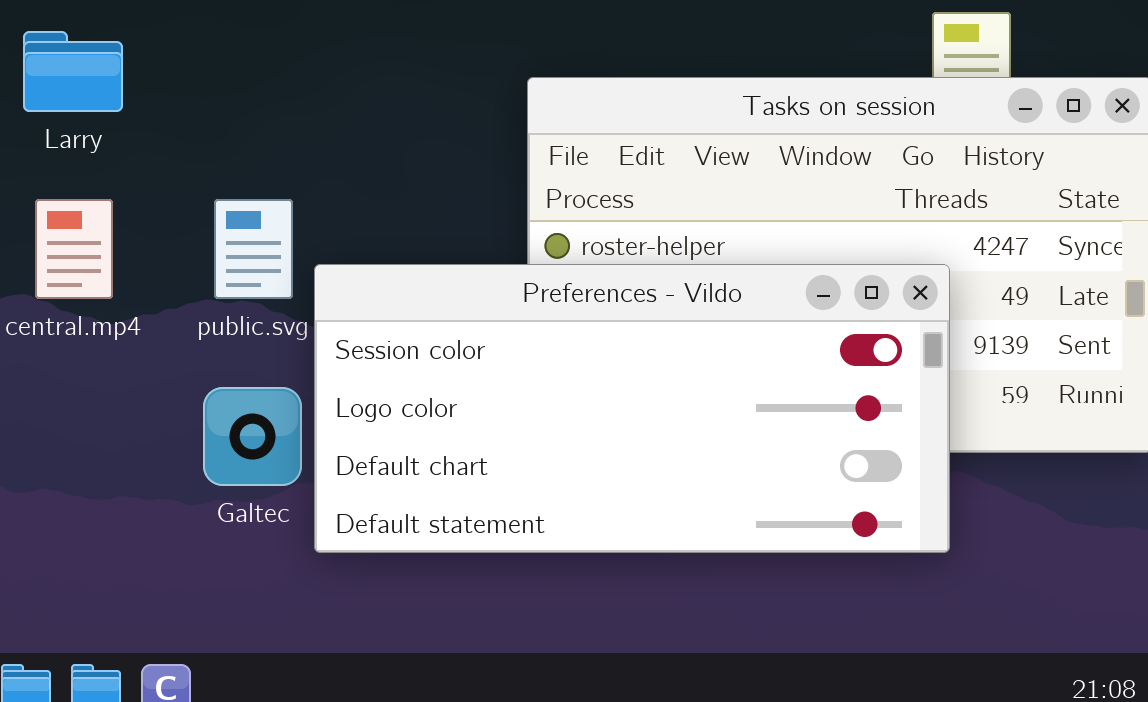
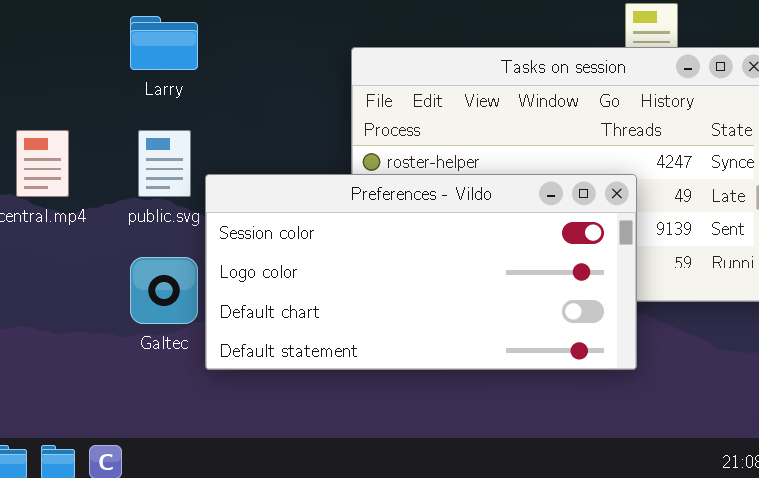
Larry: [23,31,123,112] -> [130,16,198,70], moved

